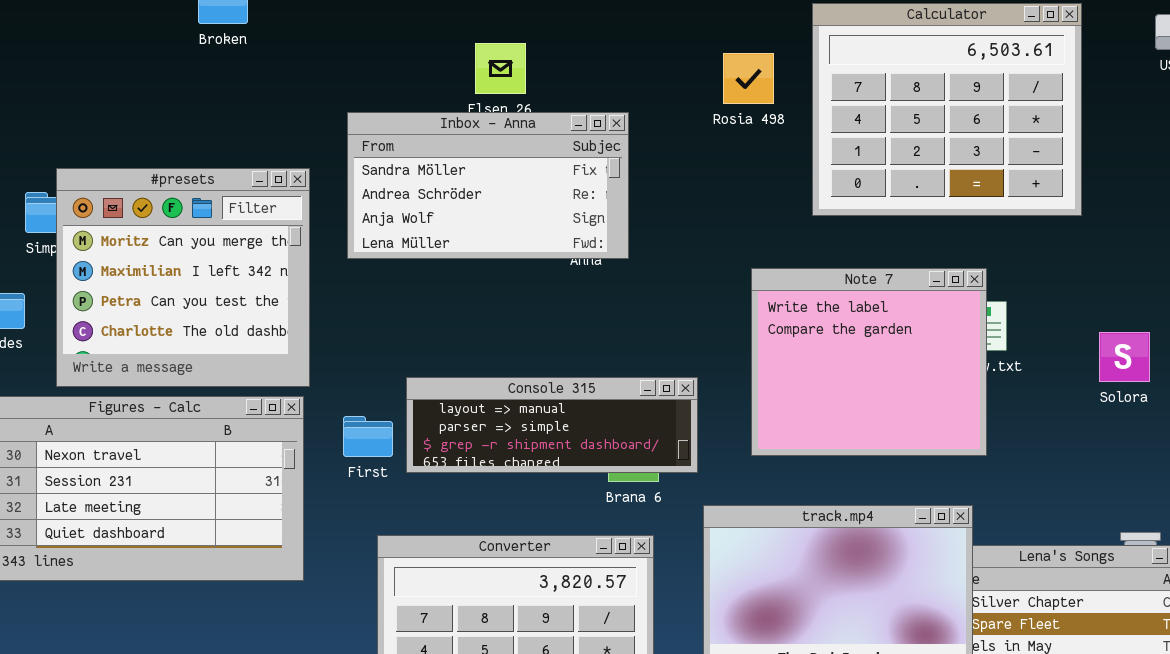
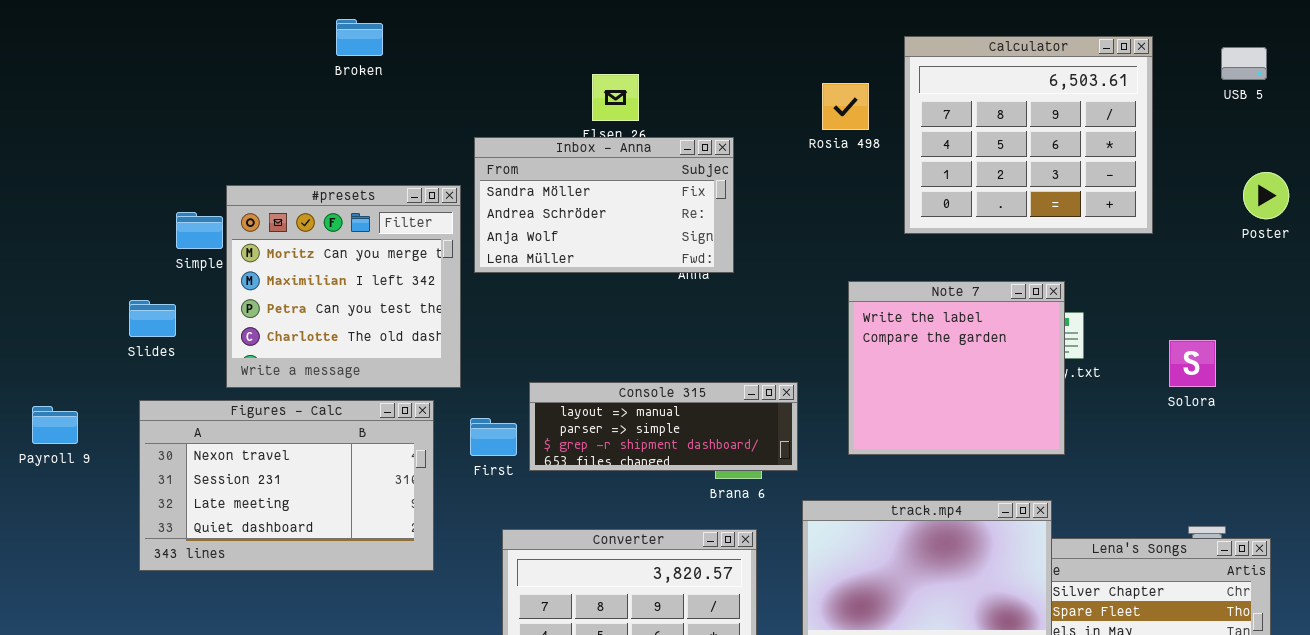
#presets: [56,168,310,387] -> [226,185,461,388], moved

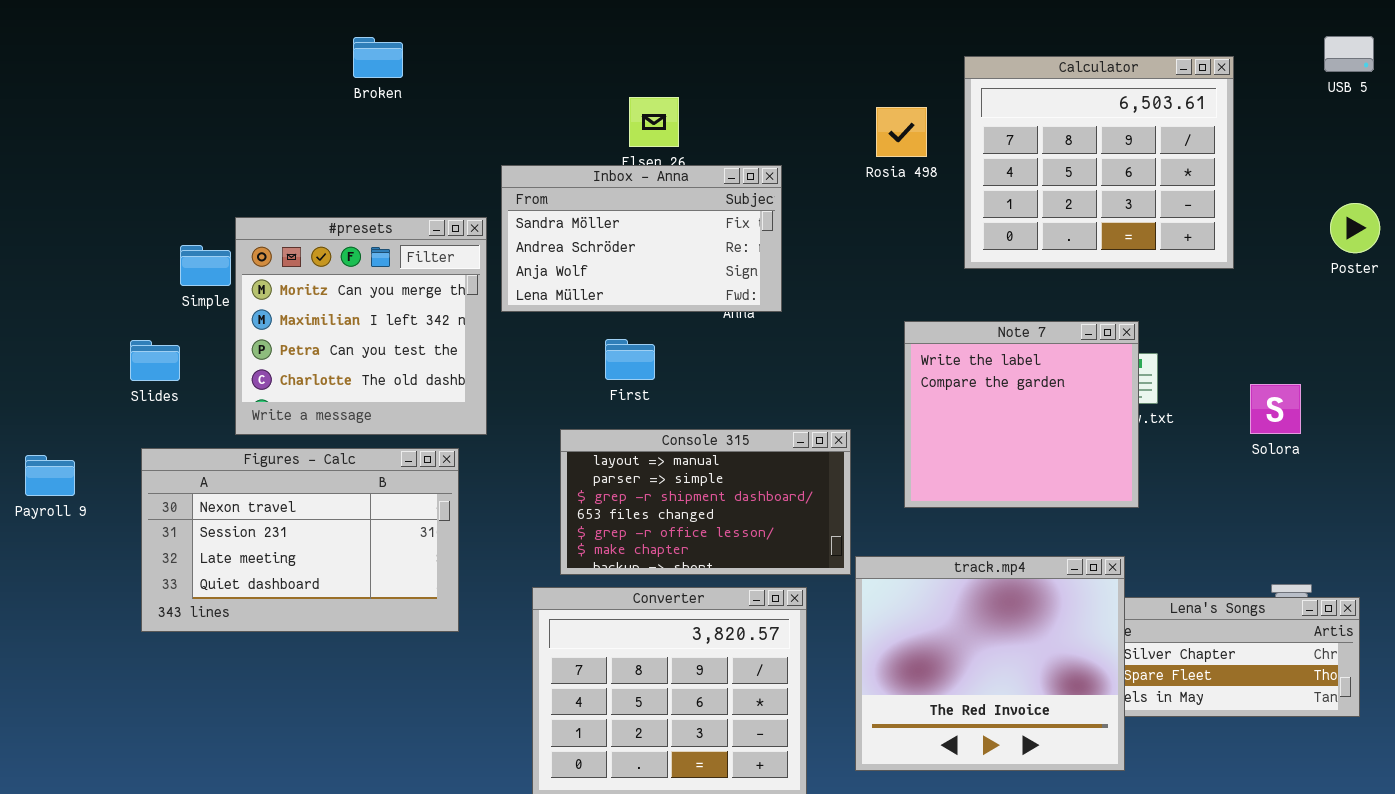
USB 5: [1221,47,1267,80] -> [1324,36,1374,72], moved
Console 315: [529,382,798,471] -> [560,429,851,575], resized
First: [470,418,517,456] -> [605,339,655,380], moved

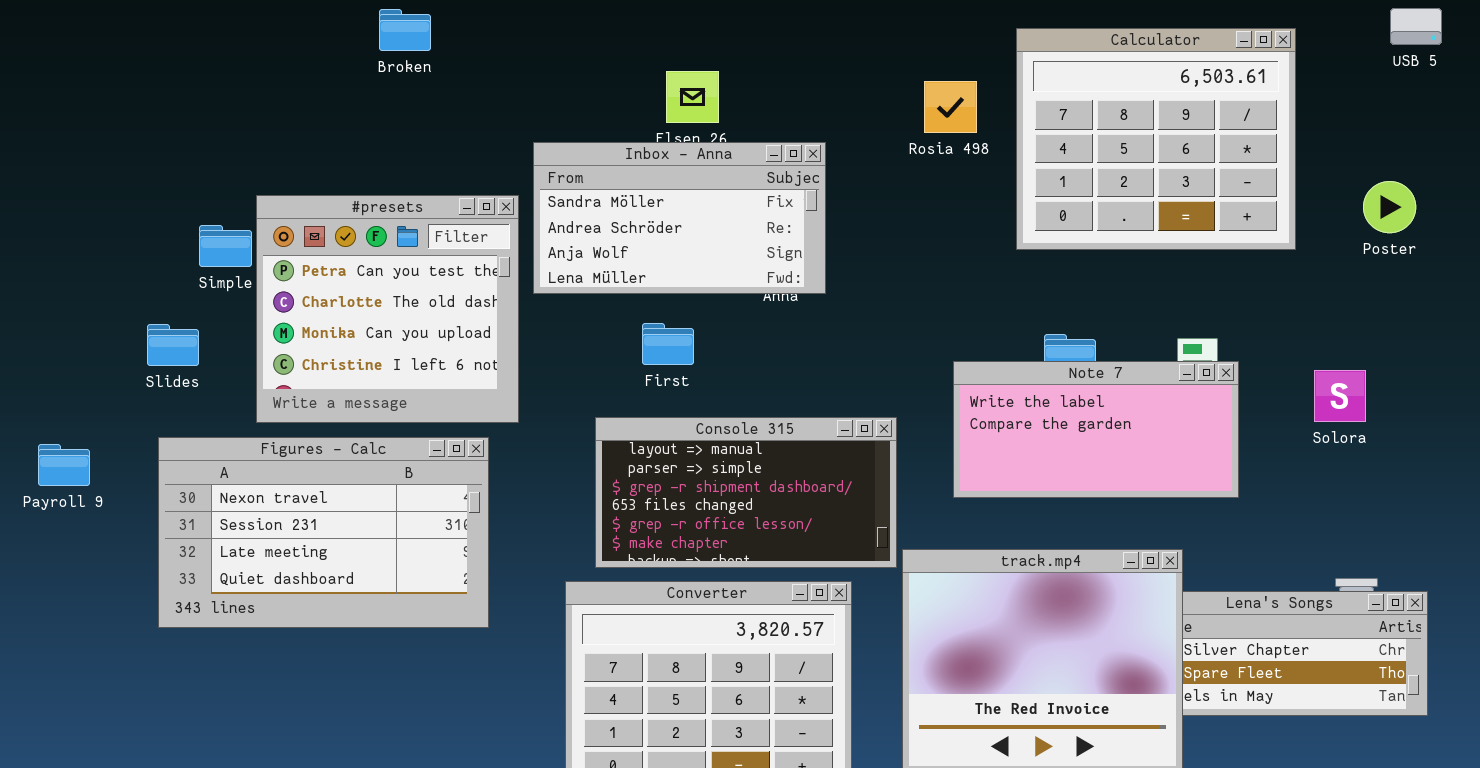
Poster: [1330,203,1380,253] -> [1363,181,1416,233], moved
#presets: [235,217,487,435] -> [256,195,519,423], scrolled down 2 rows
Note 7: [904,321,1139,508] -> [953,361,1239,498], resized

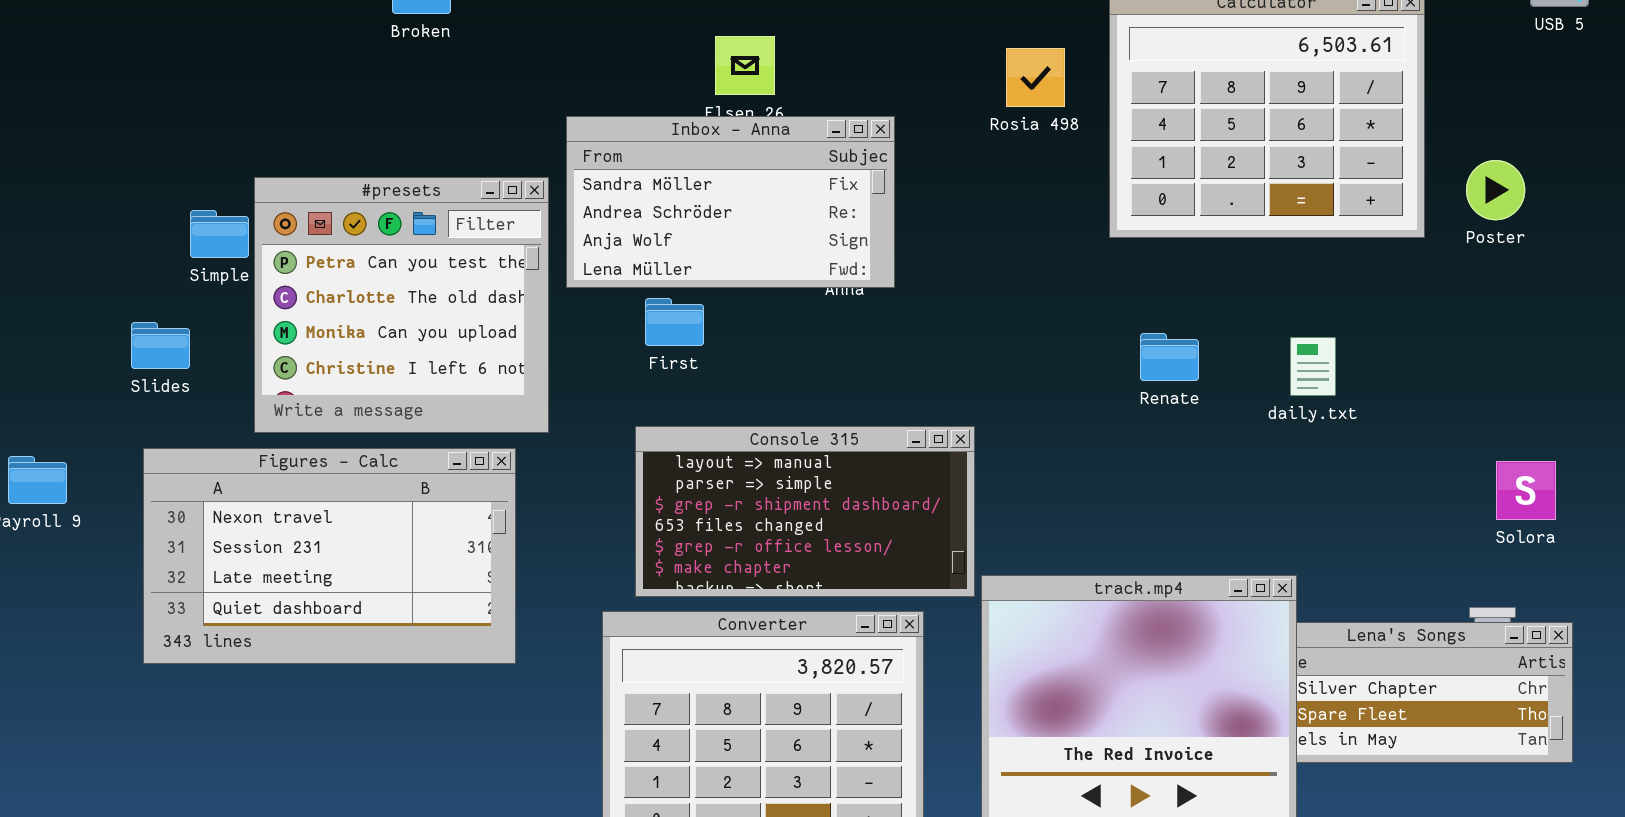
Poster: [1363,181,1416,233] -> [1466,160,1525,220], moved
First: [642,323,694,365] -> [645,298,704,346], moved
Note 7: [953,361,1239,498] -> none, closed
Solora: [1314,370,1366,422] -> [1496,461,1556,520], moved

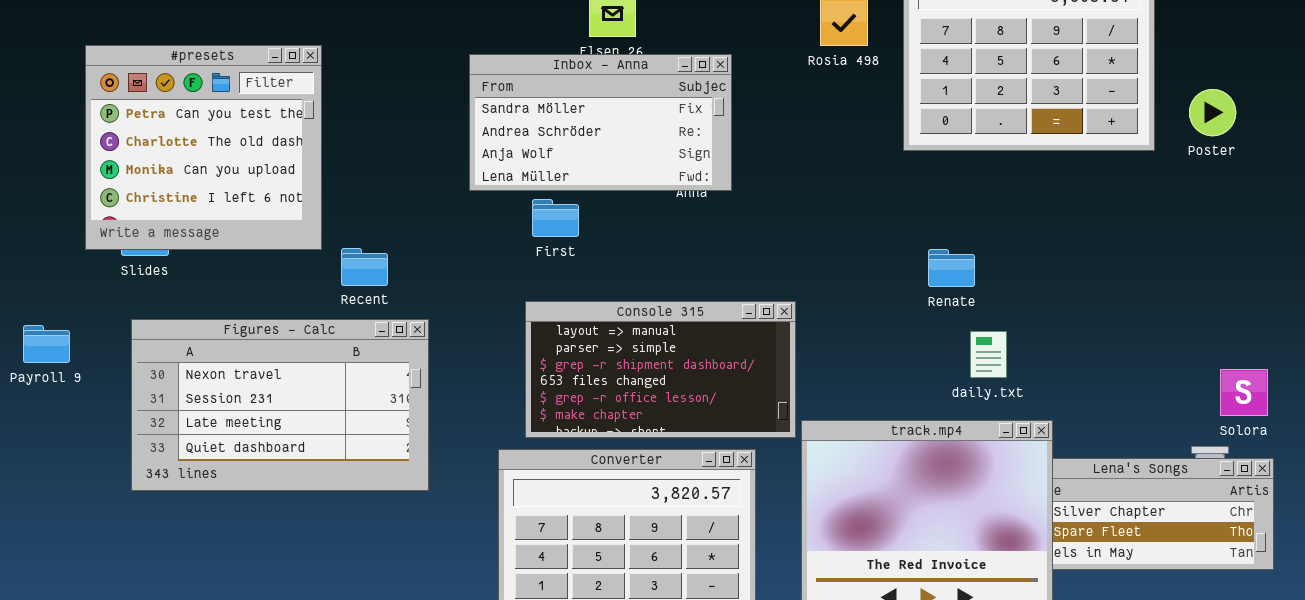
#presets: [254,177,549,433] -> [85,45,322,250], moved
Renate: [1140,333,1199,381] -> [928,249,975,287], moved
daily.txt: [1290,337,1336,396] -> [970,331,1007,378], moved
Solora: [1496,461,1556,520] -> [1220,369,1268,416], moved

